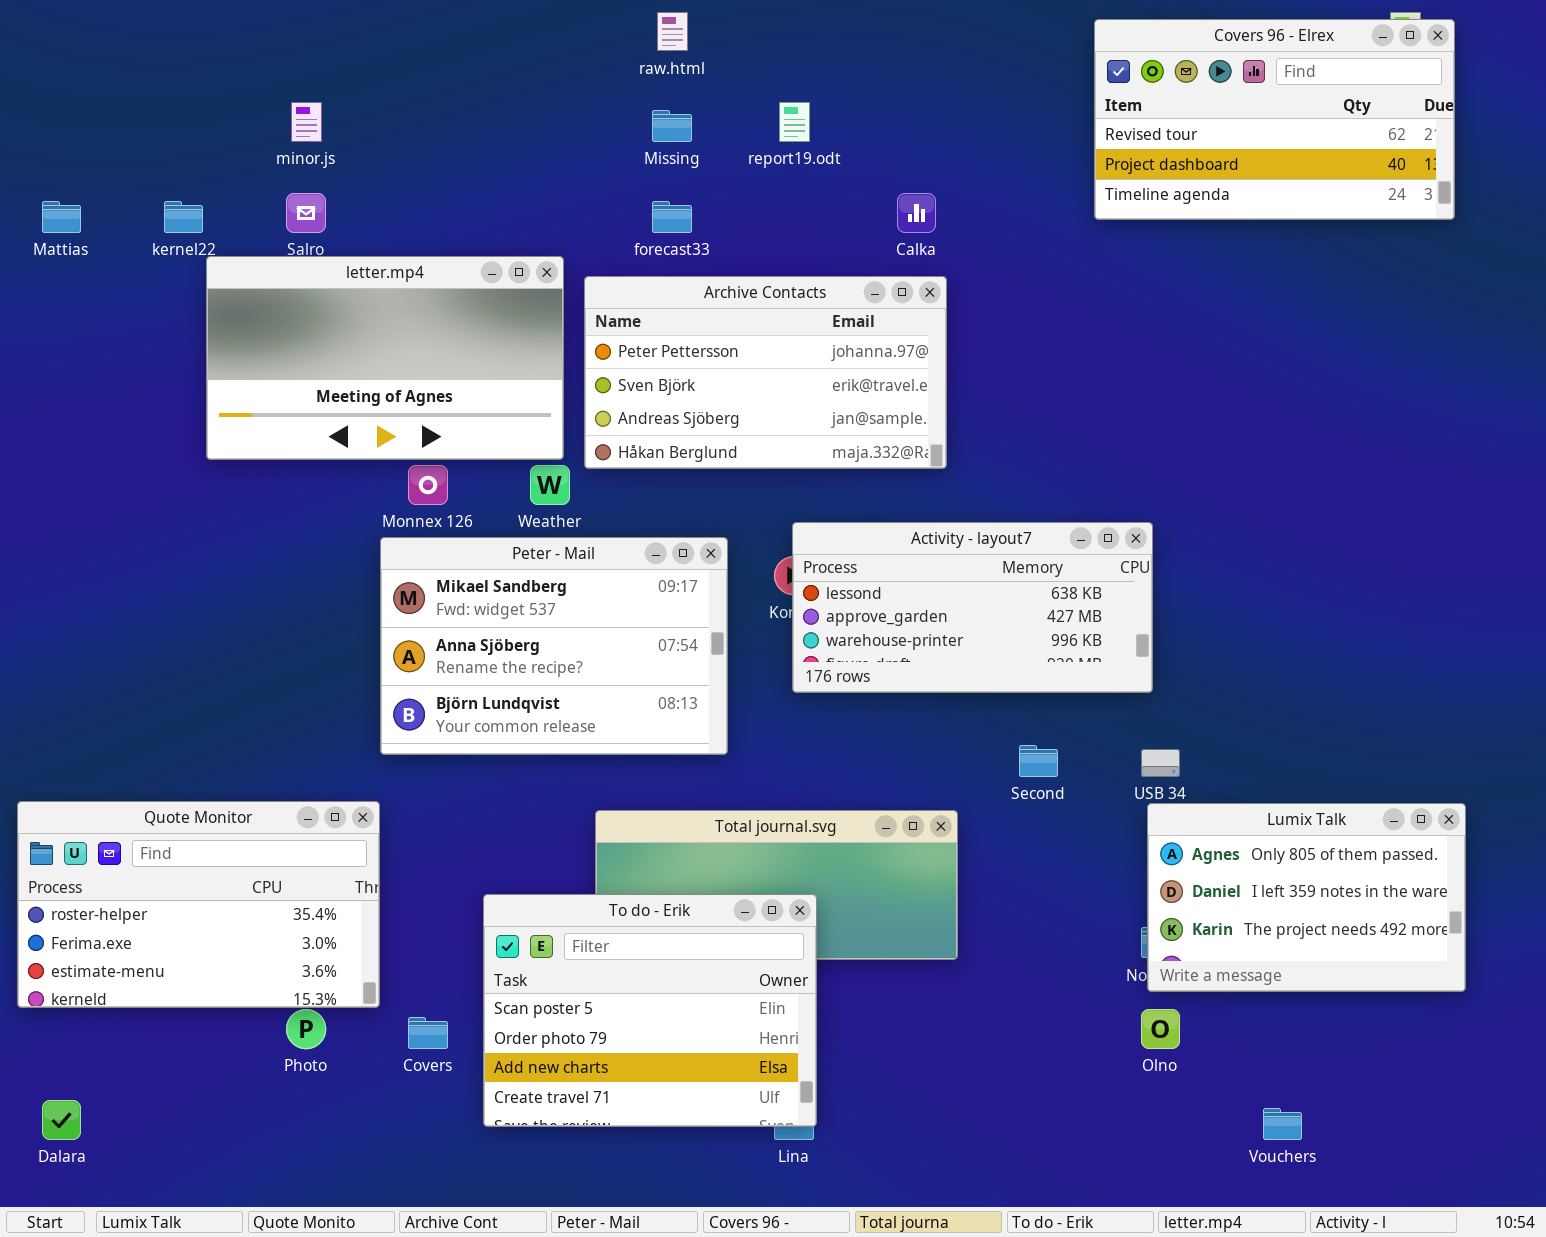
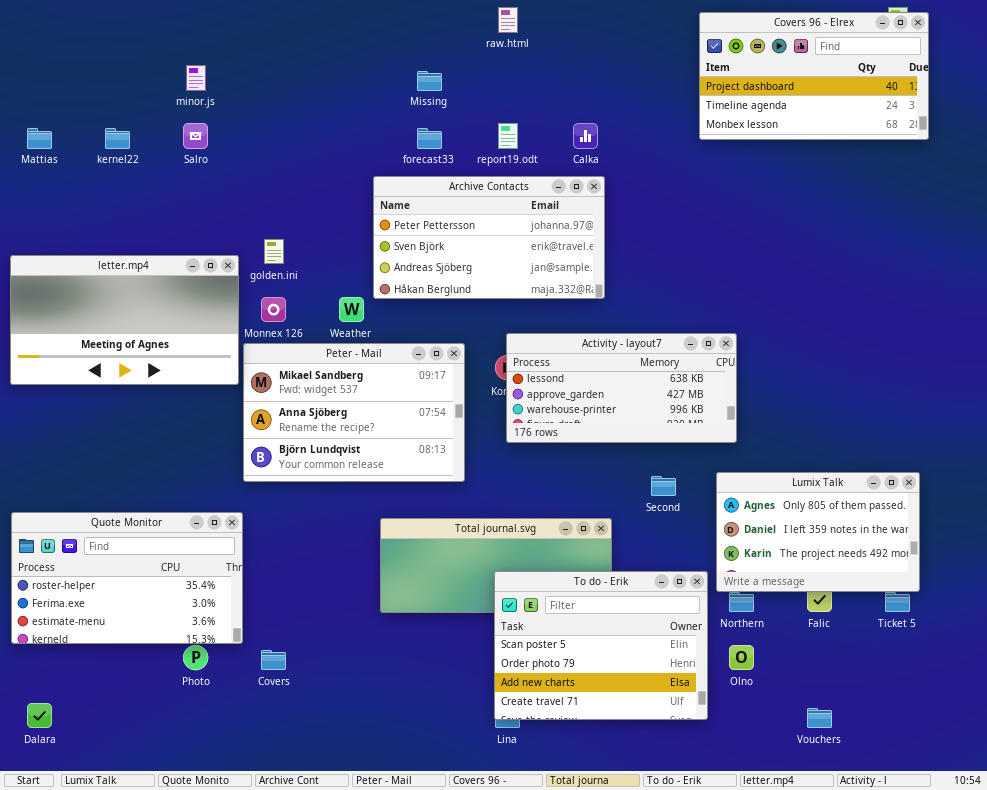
raw.html: [657,12,688,51] -> [498,7,518,33], moved
Covers 96 - Elrex: [1094,19,1455,220] -> [699,12,929,140], scrolled down 1 row
report19.odt: [779,102,810,142] -> [498,123,518,149], moved
letter.mp4: [206,256,564,460] -> [10,255,239,385], moved
Lumix Talk: [1147,803,1466,992] -> [716,472,920,592], moved
To do - Erik: [483,894,817,1127] -> [494,571,708,720], moved

